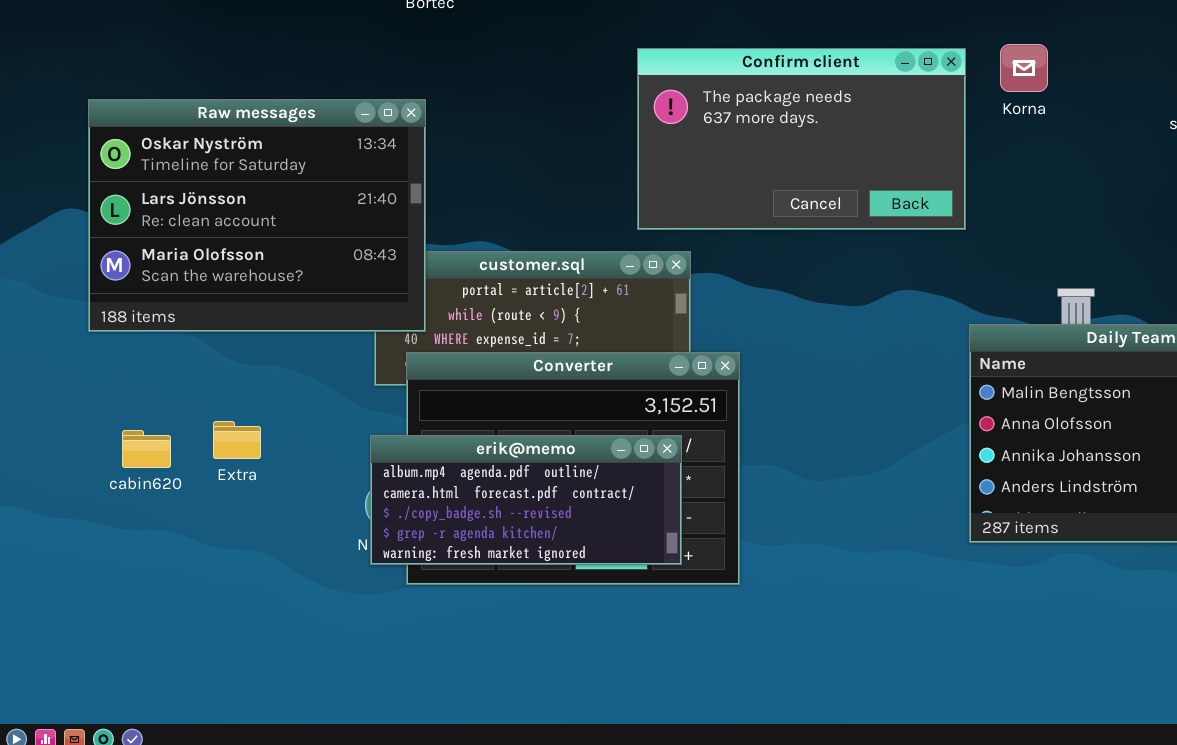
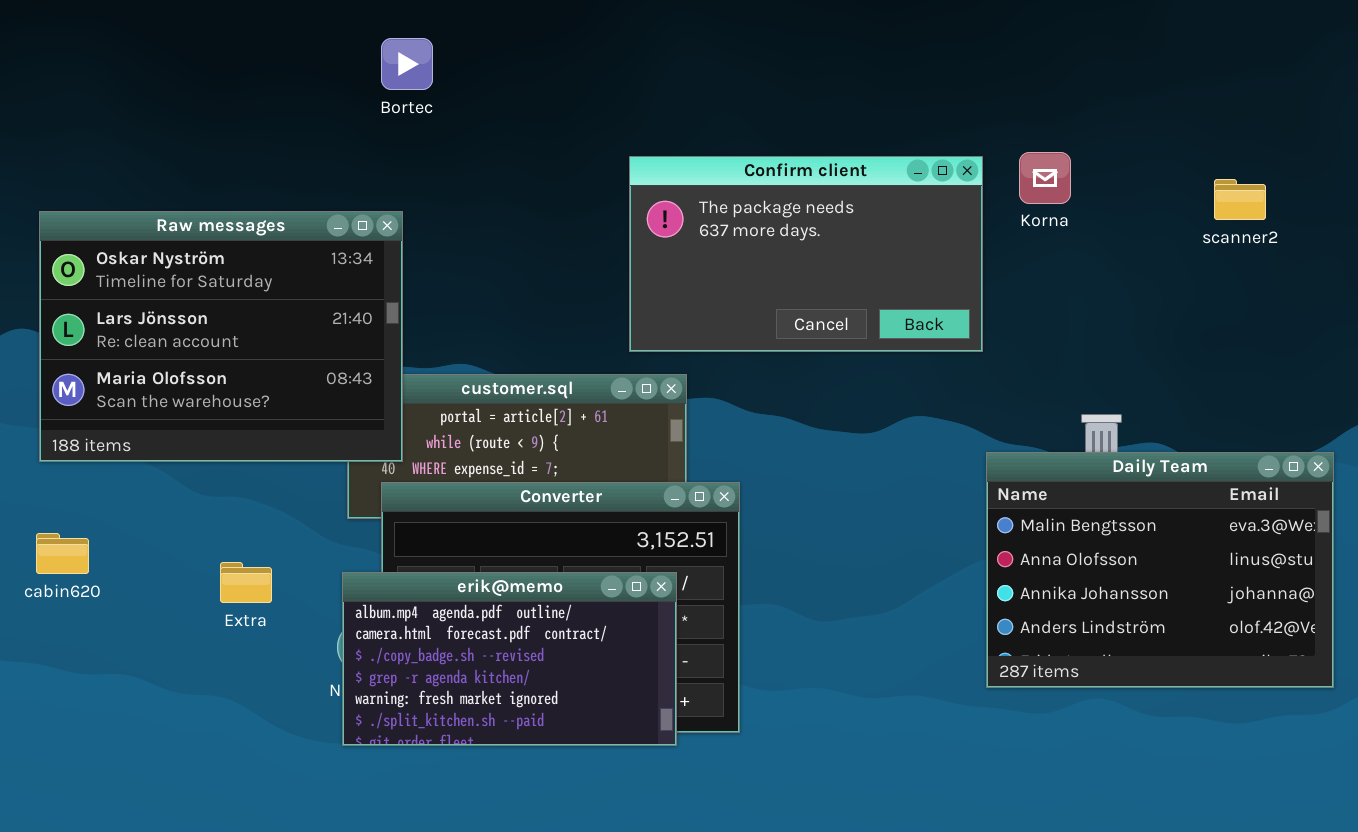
Extra: [213,421,261,459] -> [220,562,272,603], moved
cabin620: [122,430,171,468] -> [36,533,89,574], moved
erik@memo: [370,435,682,565] -> [342,572,677,746], resized

